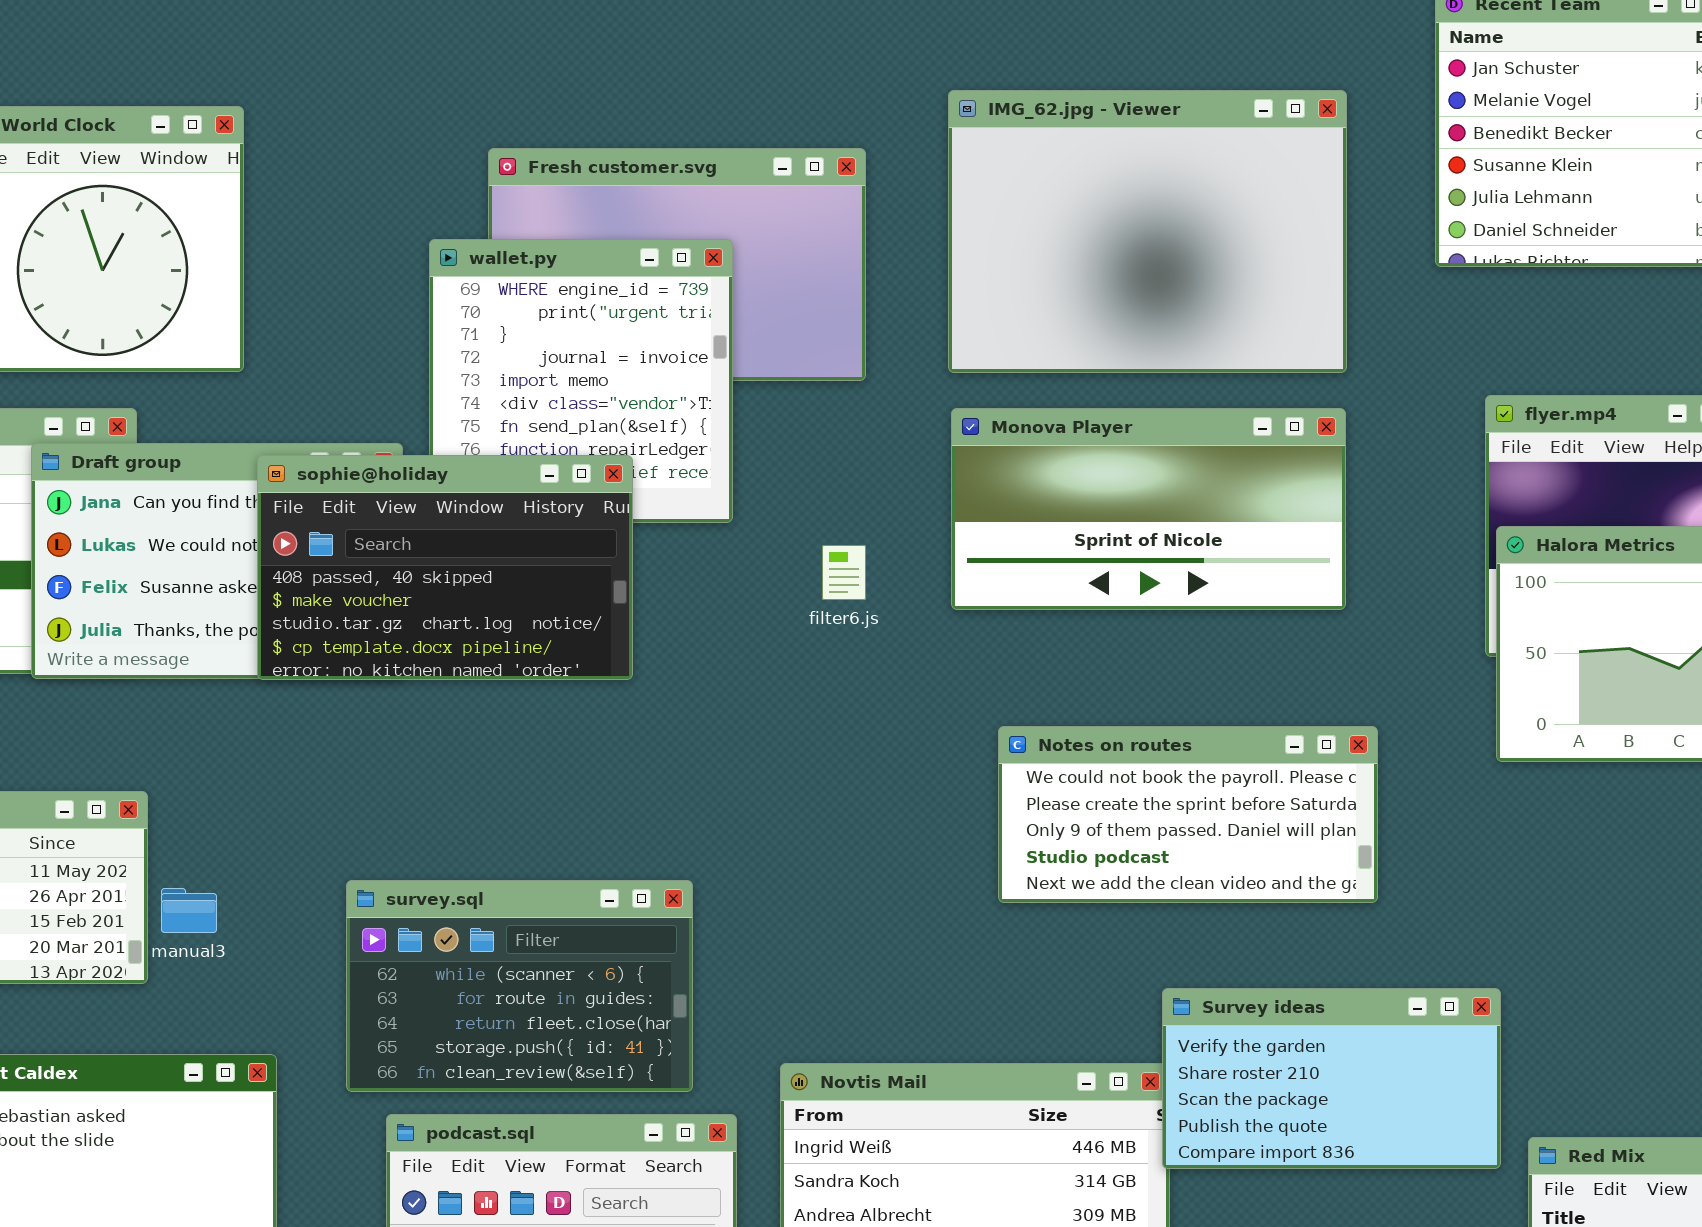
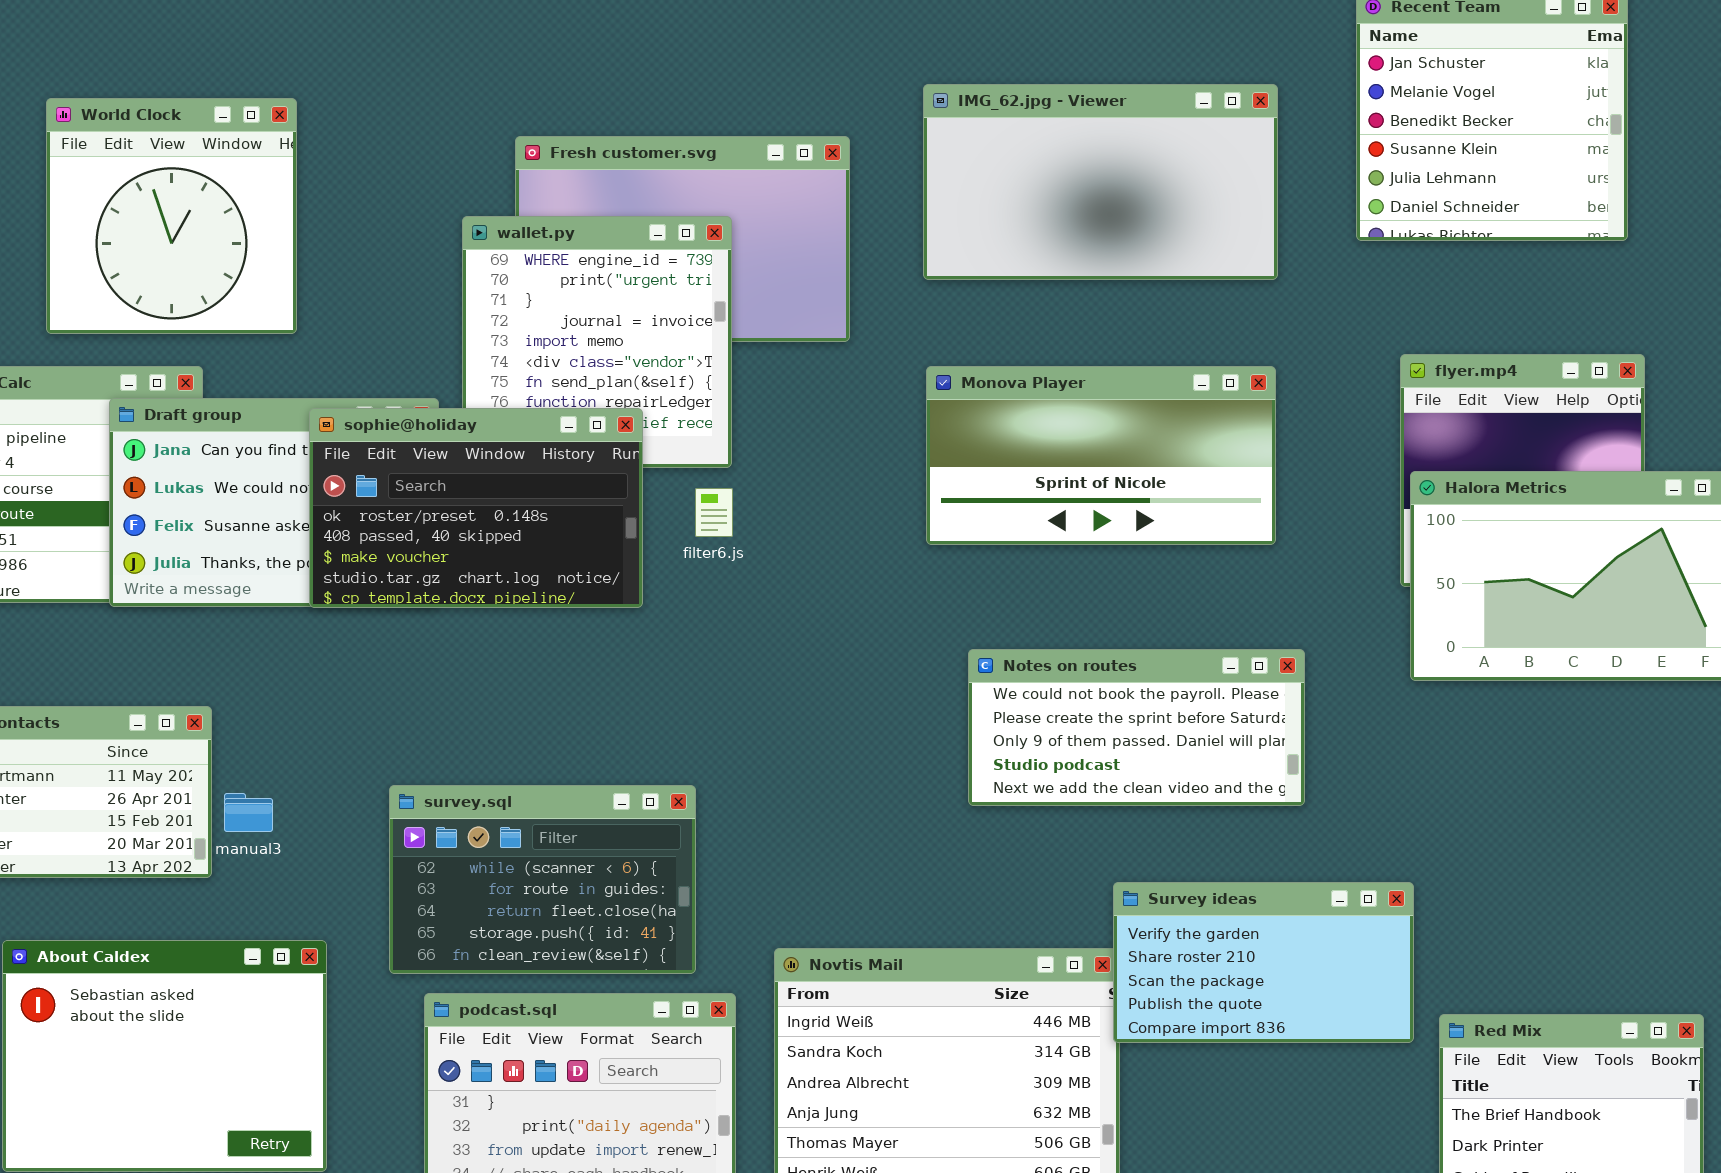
IMG_62.jpg - Viewer: [948,90,1347,373] -> [923,84,1278,280], resized
sophie@holiday: [257,455,633,680] -> [309,408,643,608], scrolled up 1 row
filter6.js: [822,545,866,600] -> [695,488,733,537], moved

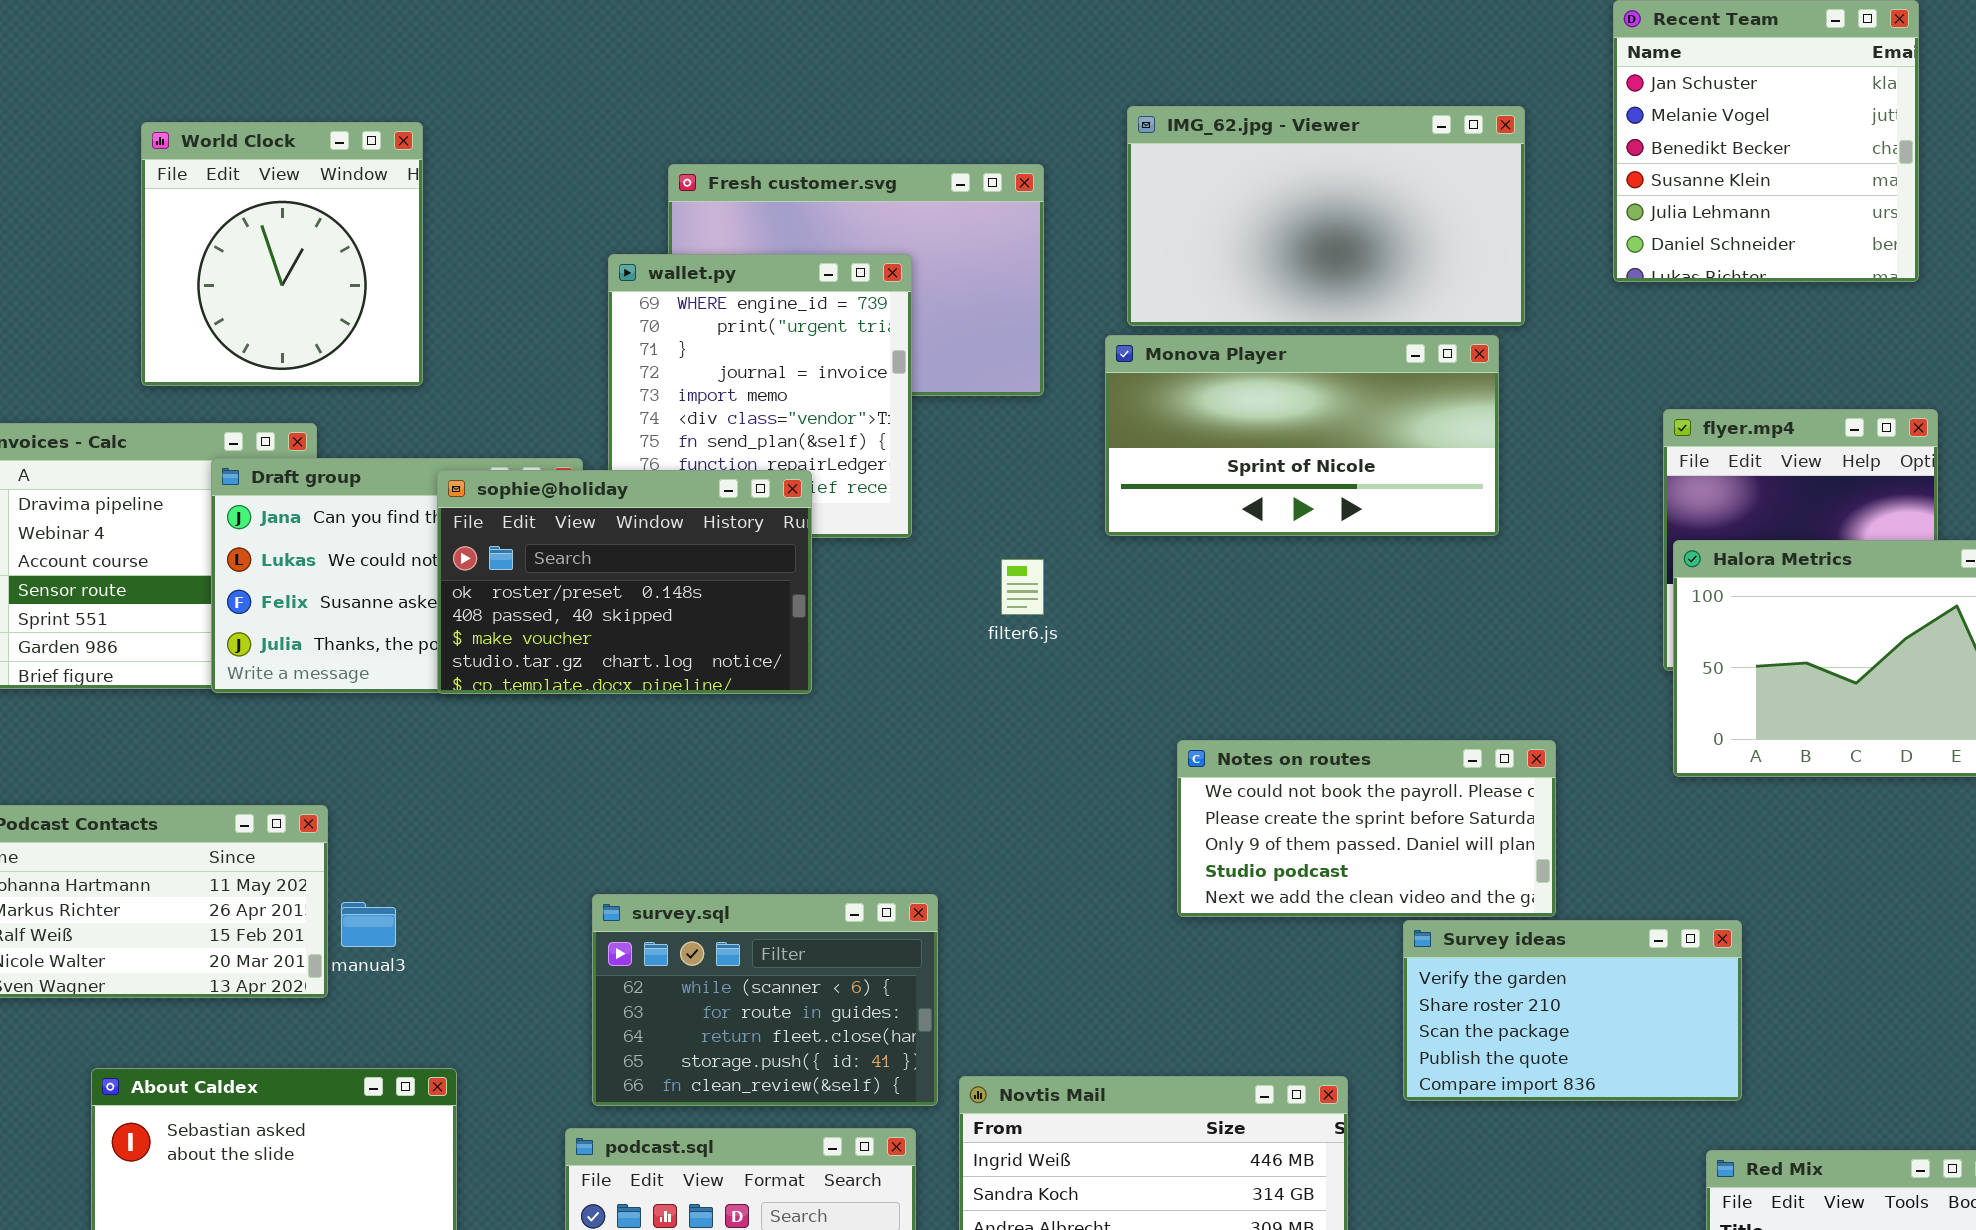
Monova Player: [926,366,1276,545] -> [1105,335,1499,536], moved
filter6.js: [695,488,733,537] -> [1001,559,1044,615], moved
survey.sql: [389,785,696,974] -> [592,894,938,1106], moved
Survey ideas: [1113,882,1414,1043] -> [1403,920,1742,1101], moved

